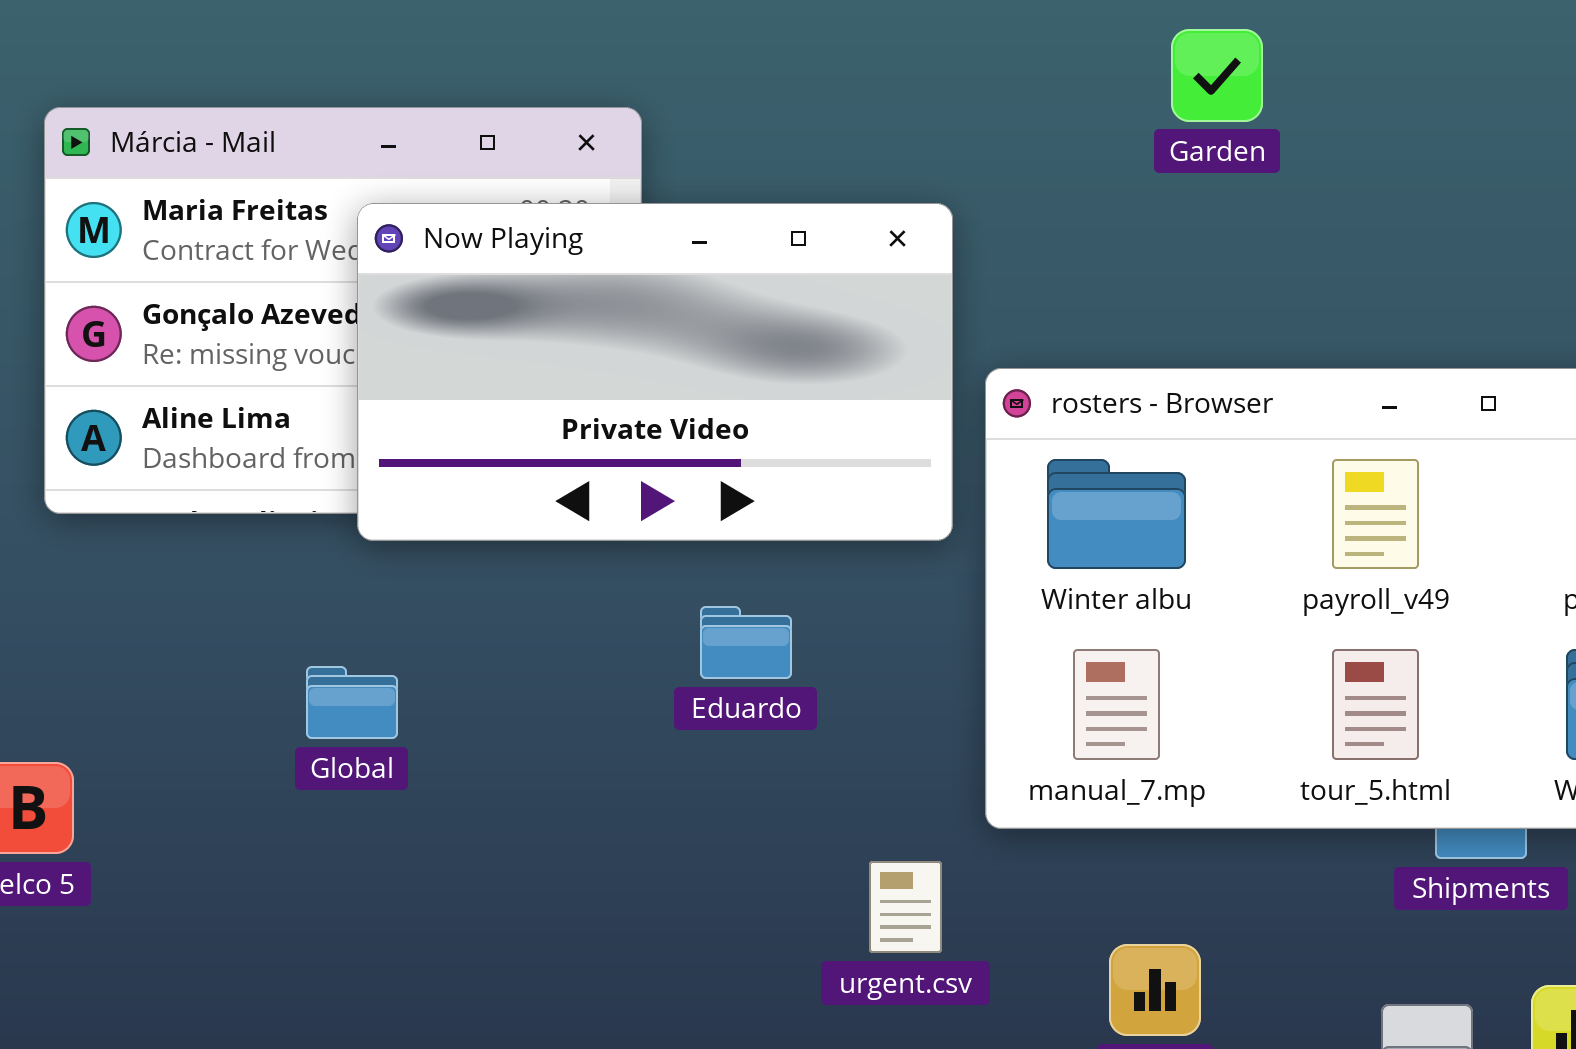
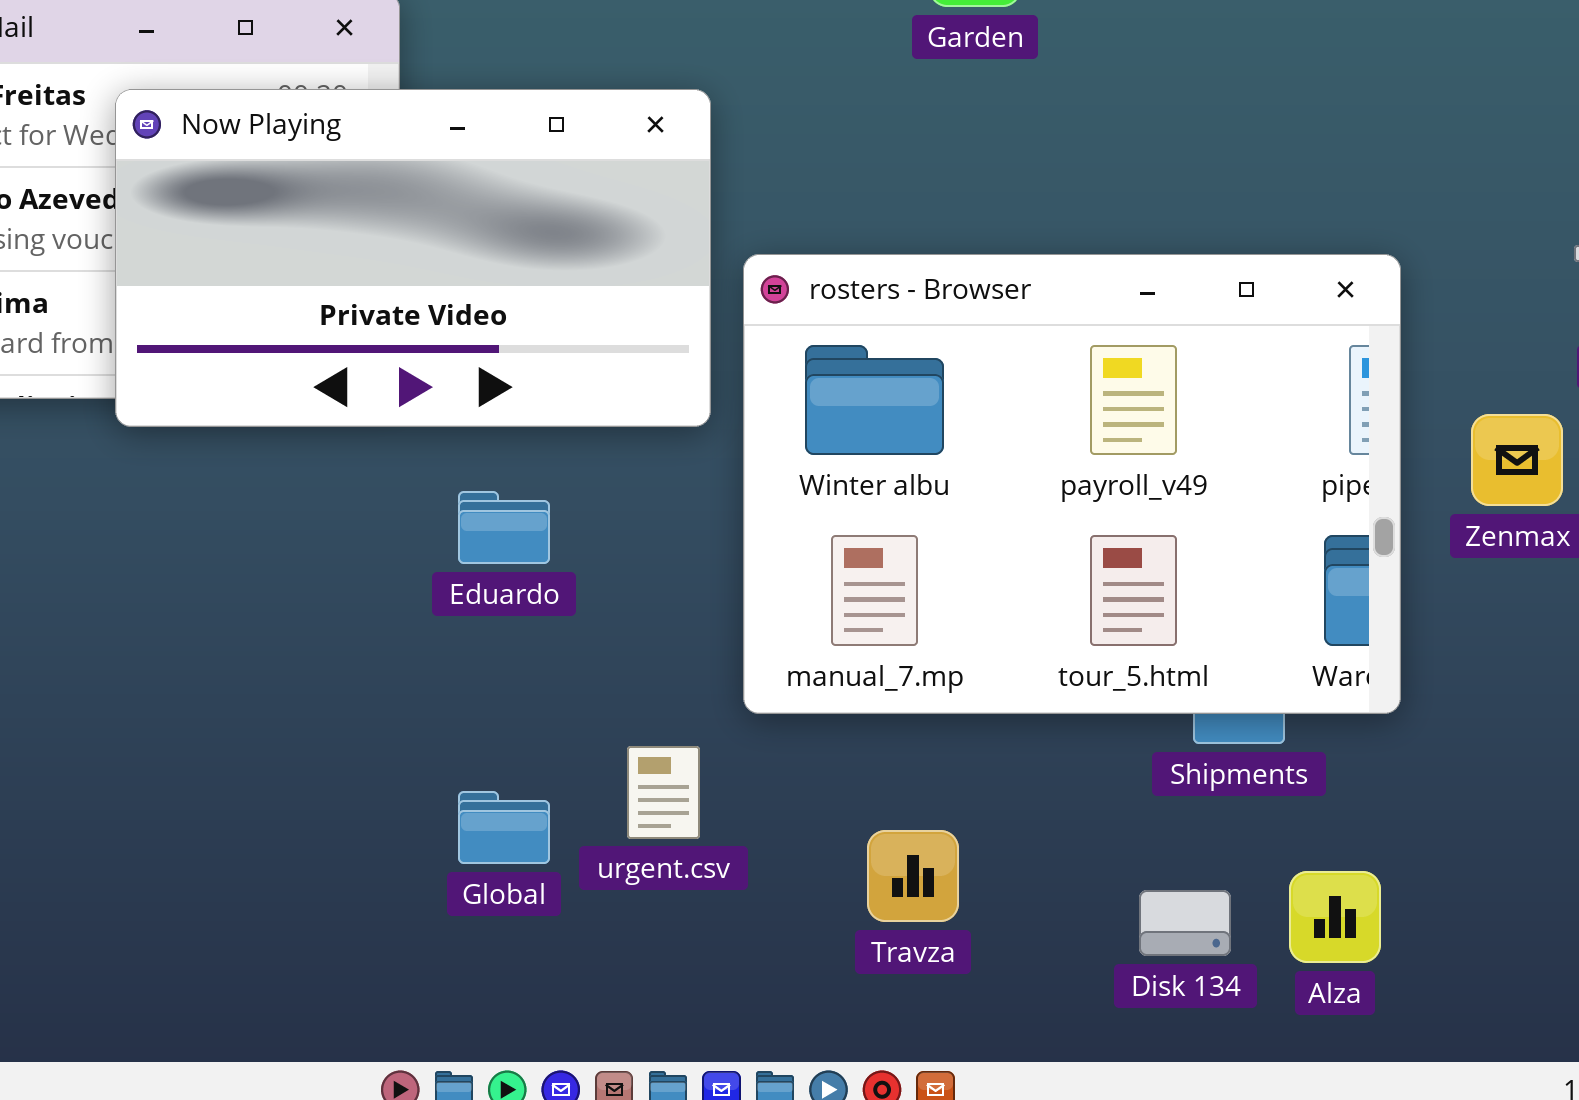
Global: [306,666,398,739] -> [458,791,550,864], moved

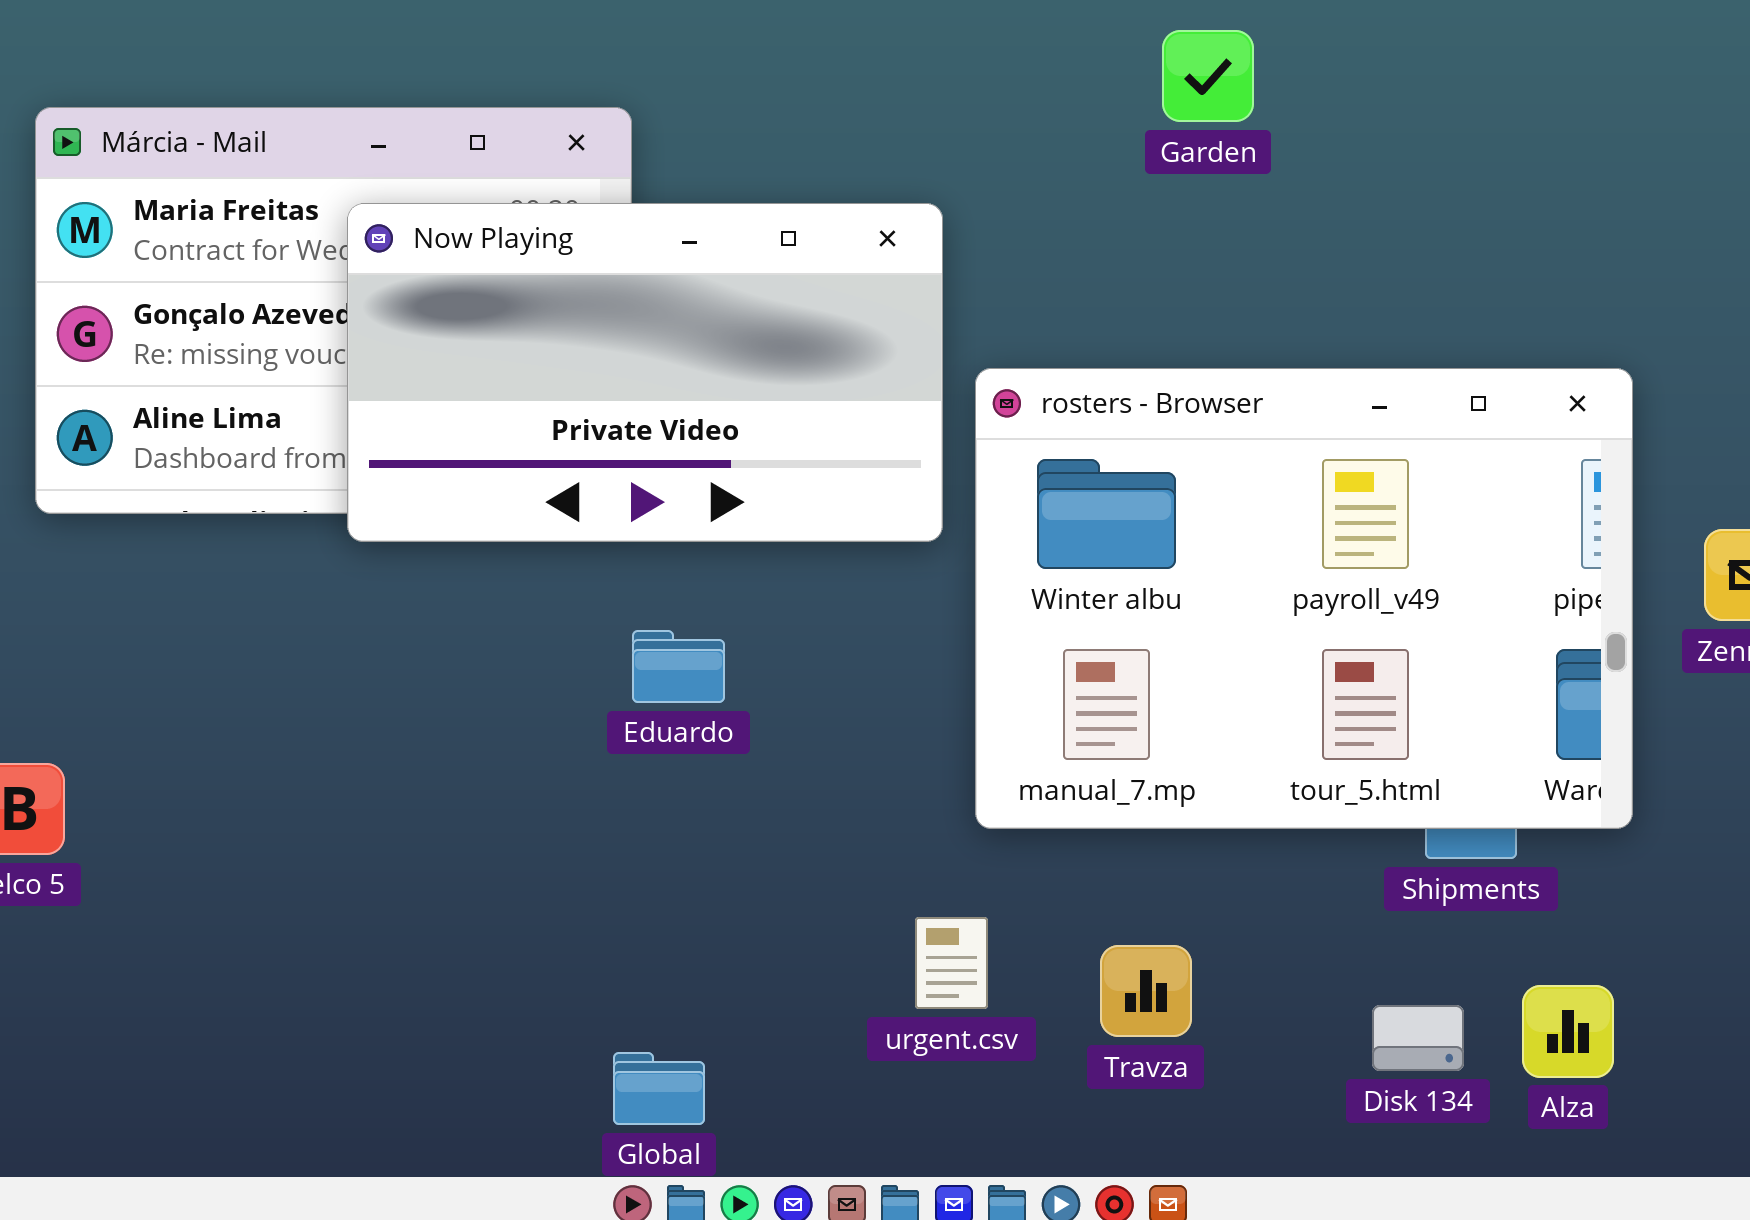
Eduardo: [458,491,550,564] -> [632,630,725,703], moved
urgent.csv: [627,746,700,839] -> [915,917,988,1009], moved
Global: [458,791,550,864] -> [613,1052,705,1125], moved

